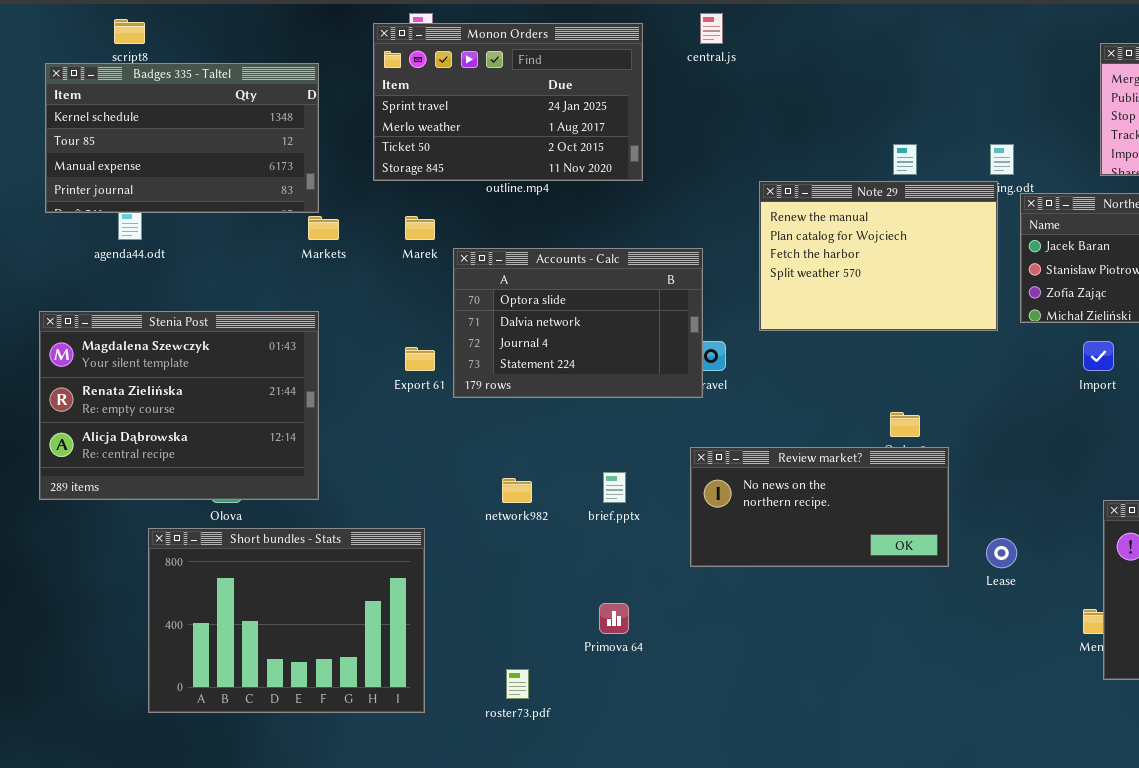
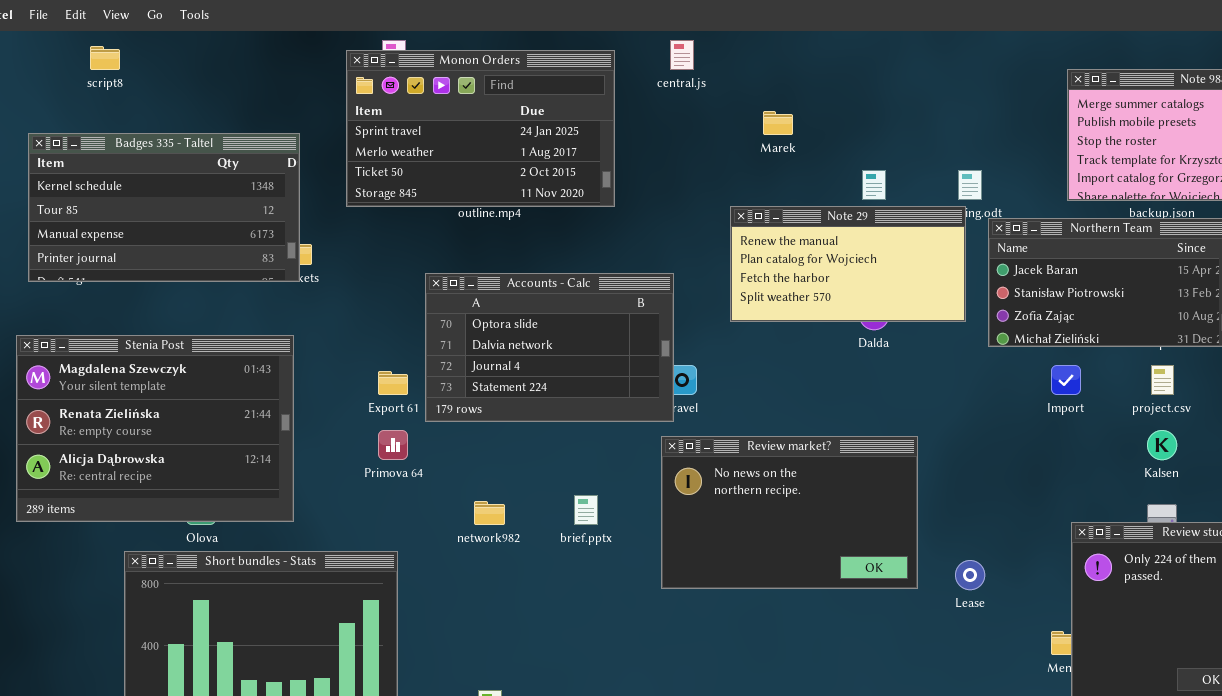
Badges 335 - Taltel: [45,63,319,213] -> [28,133,300,282], moved
Note 29: [759,181,998,331] -> [730,206,966,322], resized
Marek: [405,216,435,240] -> [763,111,793,135], moved
Review market?: [690,447,949,567] -> [661,436,918,589], resized
Primova 64: [599,603,629,634] -> [378,430,408,460], moved

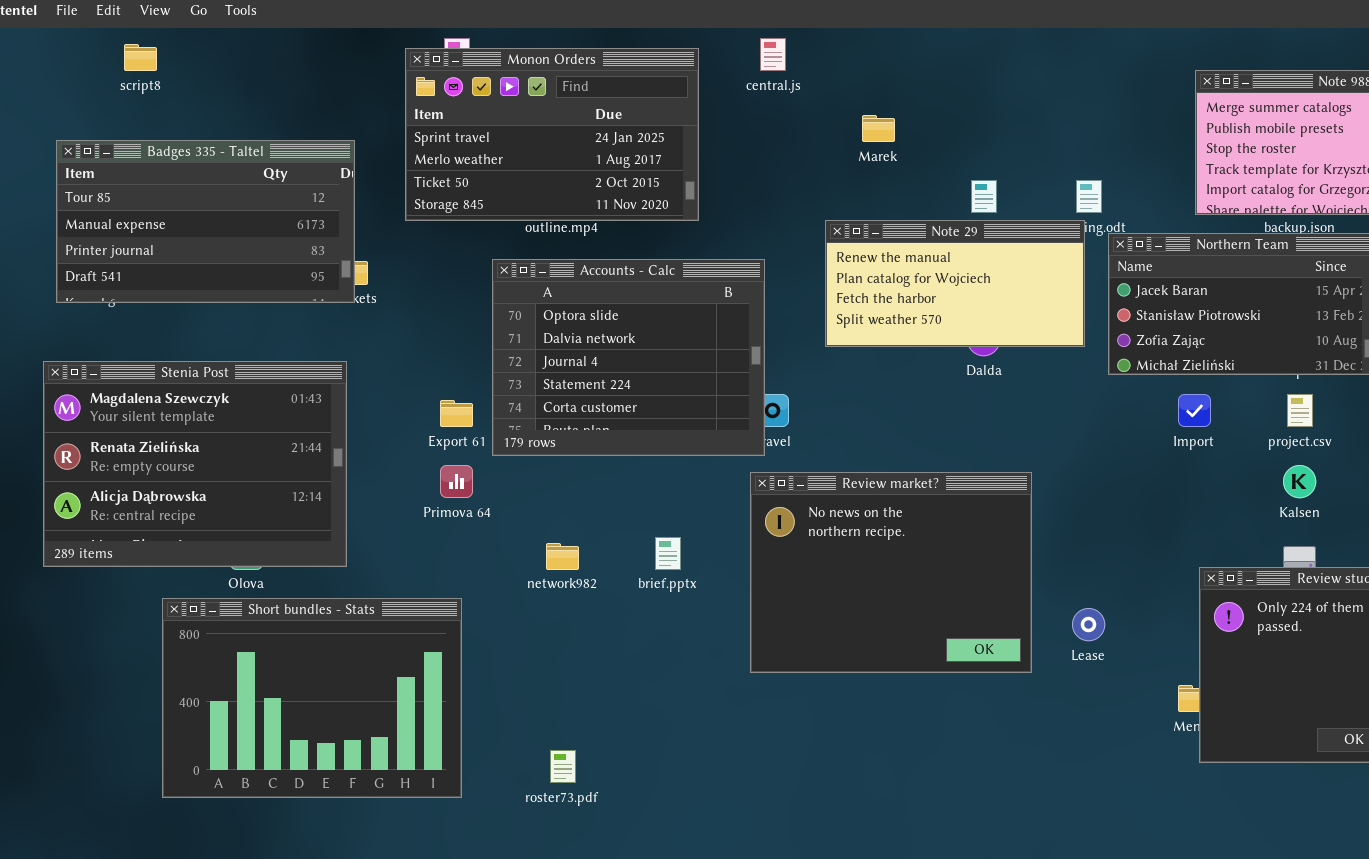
Badges 335 - Taltel: [28,133,300,282] -> [56,140,355,303], scrolled down 1 row
Accounts - Calc: [425,273,674,422] -> [492,259,765,456], resized
Review market?: [661,436,918,589] -> [750,472,1032,673], resized

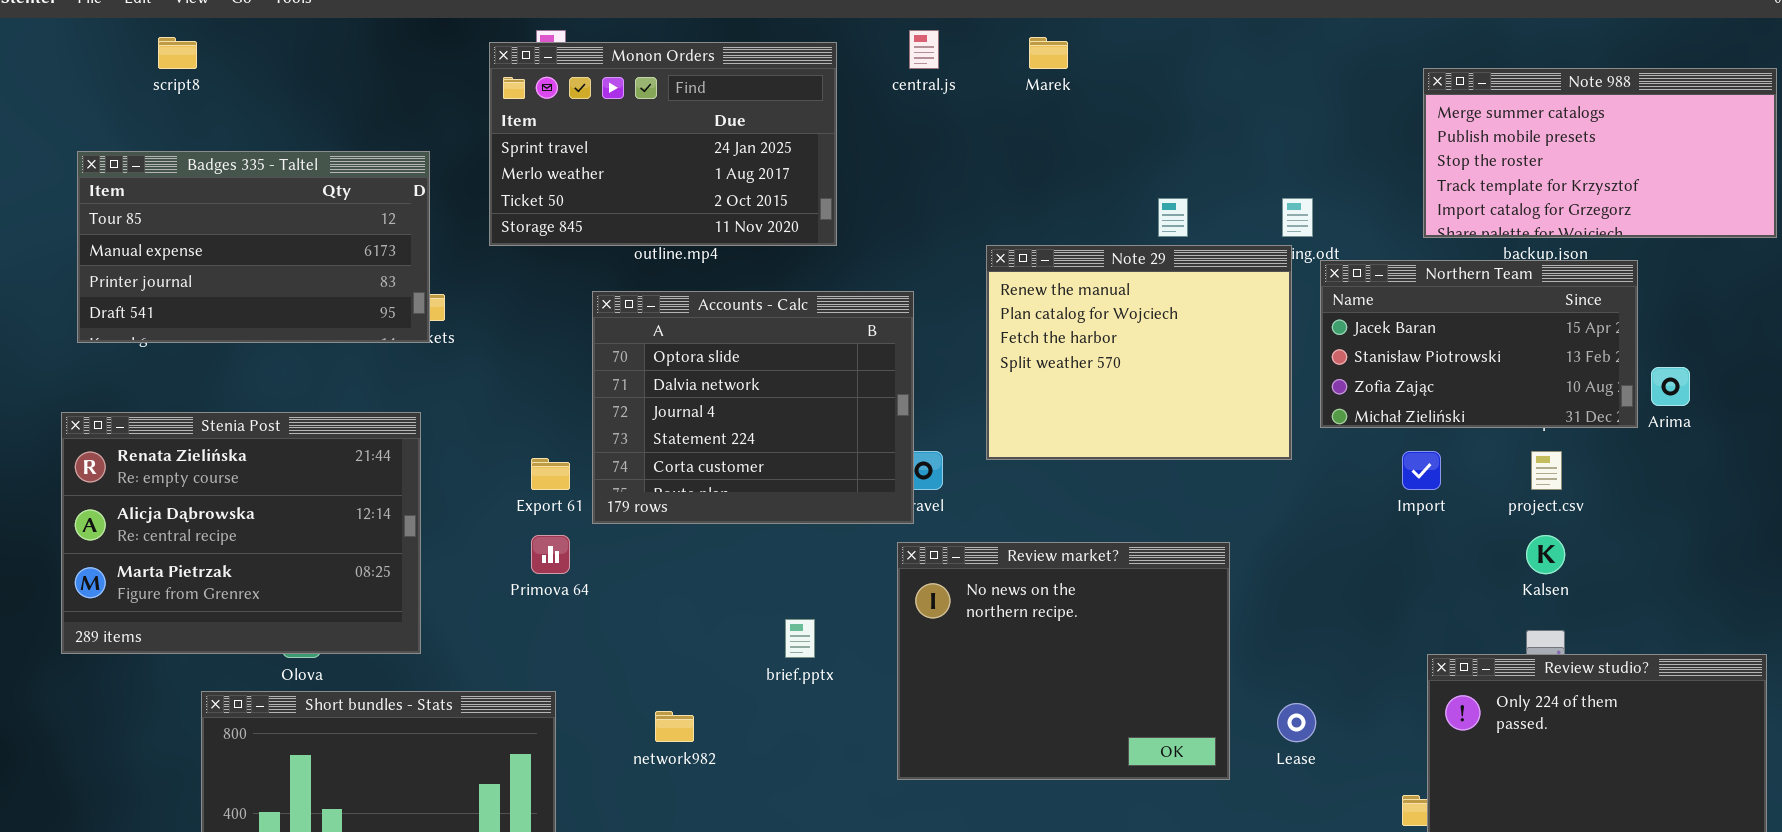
Marek: [862,115,895,142] -> [1029,37,1068,69], moved
Note 29: [825,220,1085,347] -> [986,245,1292,460], resized
Stenia Post: [43,361,347,567] -> [61,412,421,654], scrolled down 1 row
network982: [546,543,579,570] -> [655,711,694,742], moved

